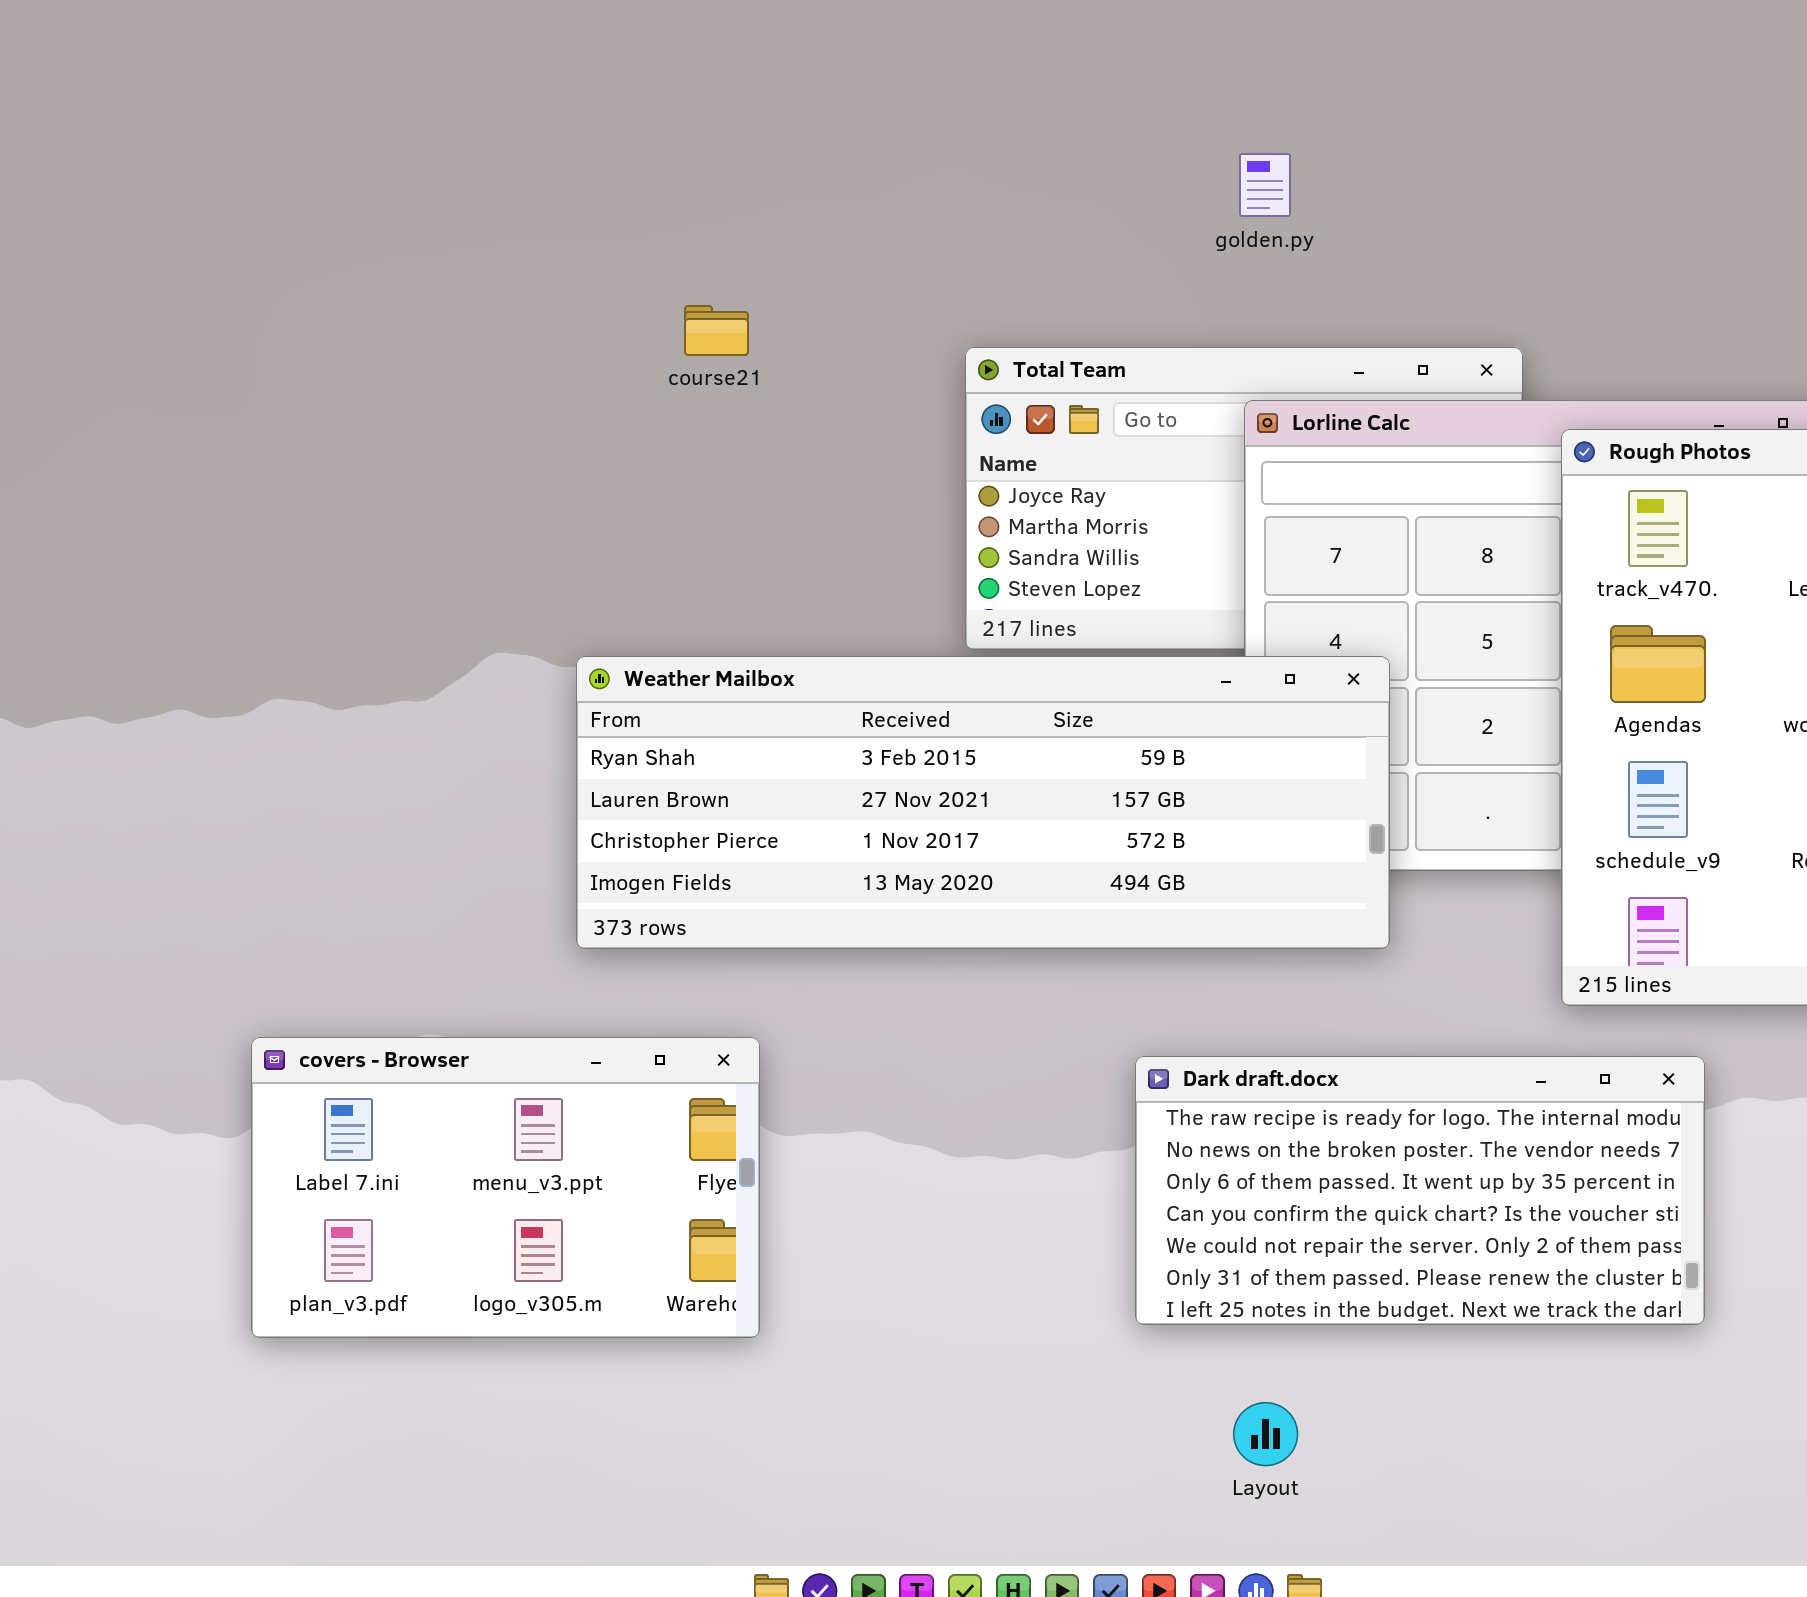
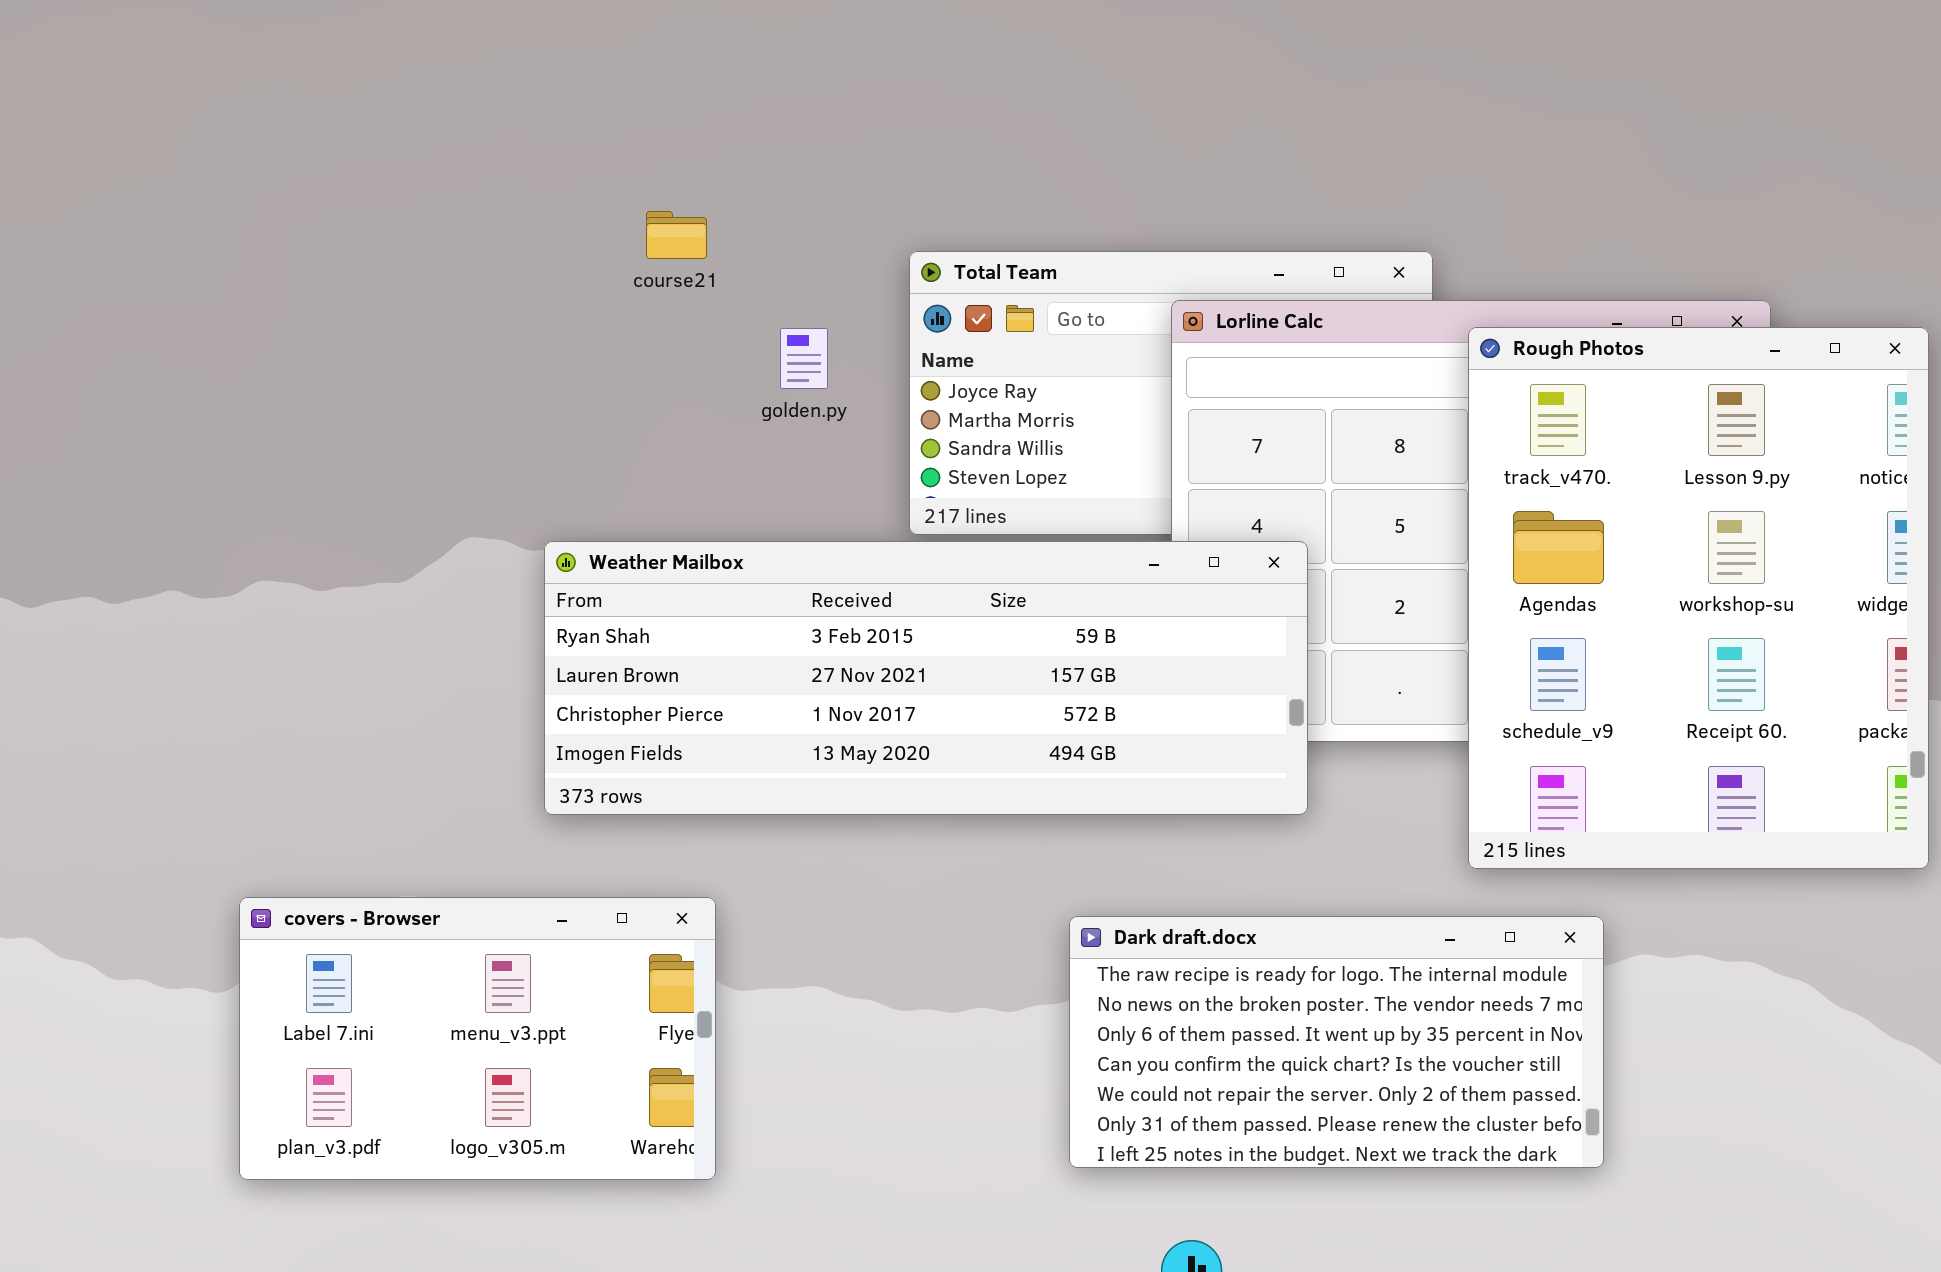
golden.py: [1239,153,1291,217] -> [780,328,828,389], moved

